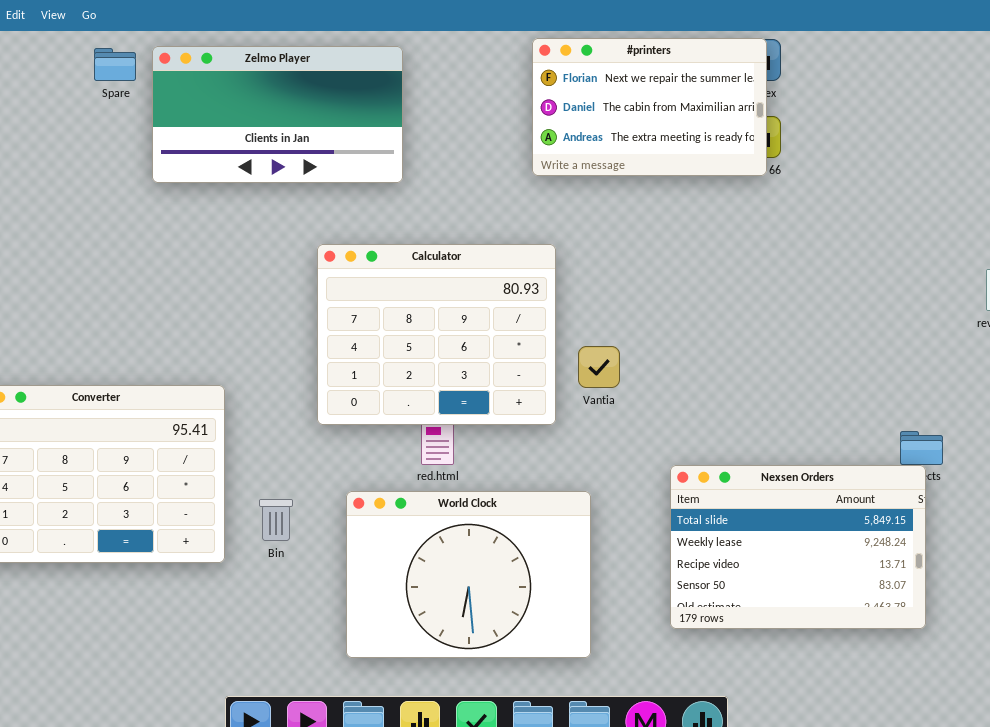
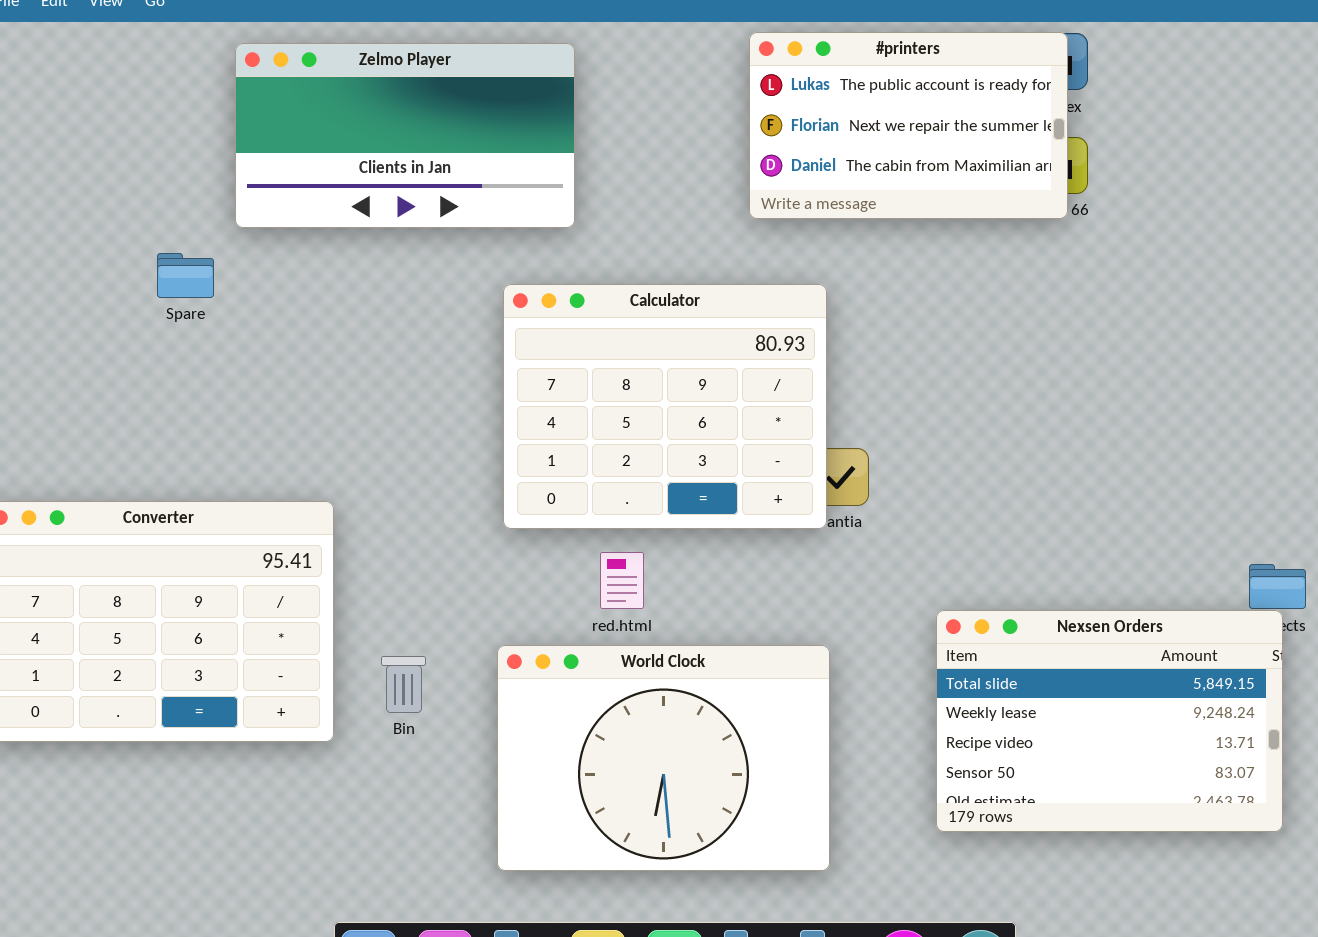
#printers: [532,38,767,176] -> [749,32,1068,219], scrolled up 1 row
Spare: [94,48,136,81] -> [157,253,214,298], moved
Calculator: [317,244,556,425] -> [503,284,827,529], moved

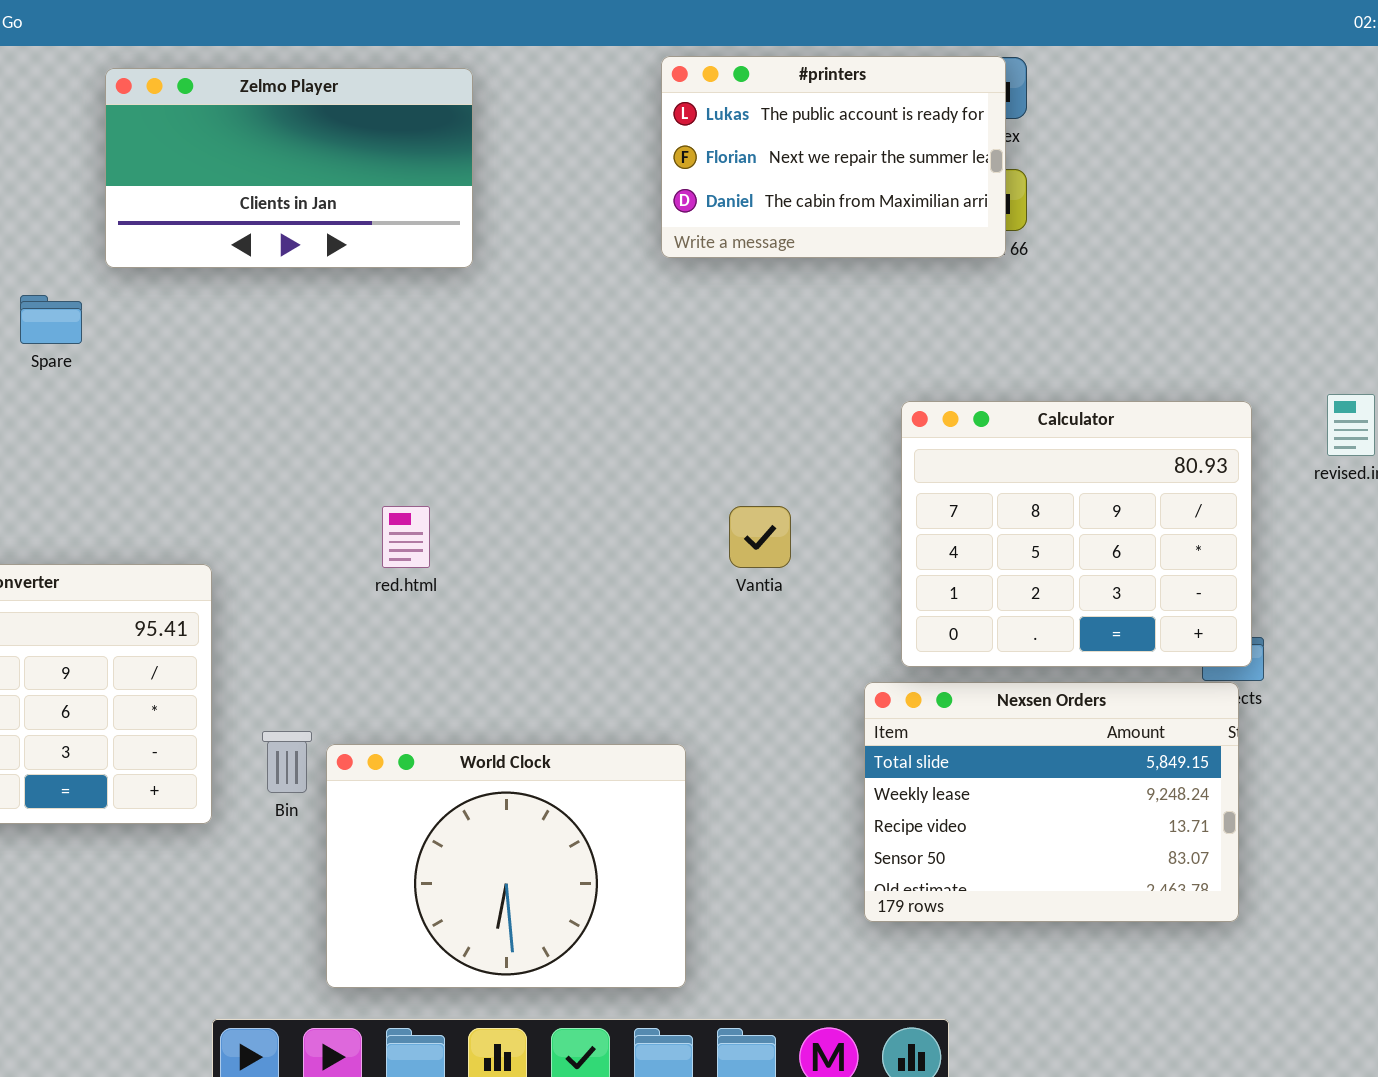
Calculator: [503,284,827,529] -> [901,401,1252,667], moved
red.html: [600,552,644,609] -> [382,506,430,568], moved
World Clock: [497,645,830,871] -> [326,744,686,988], moved

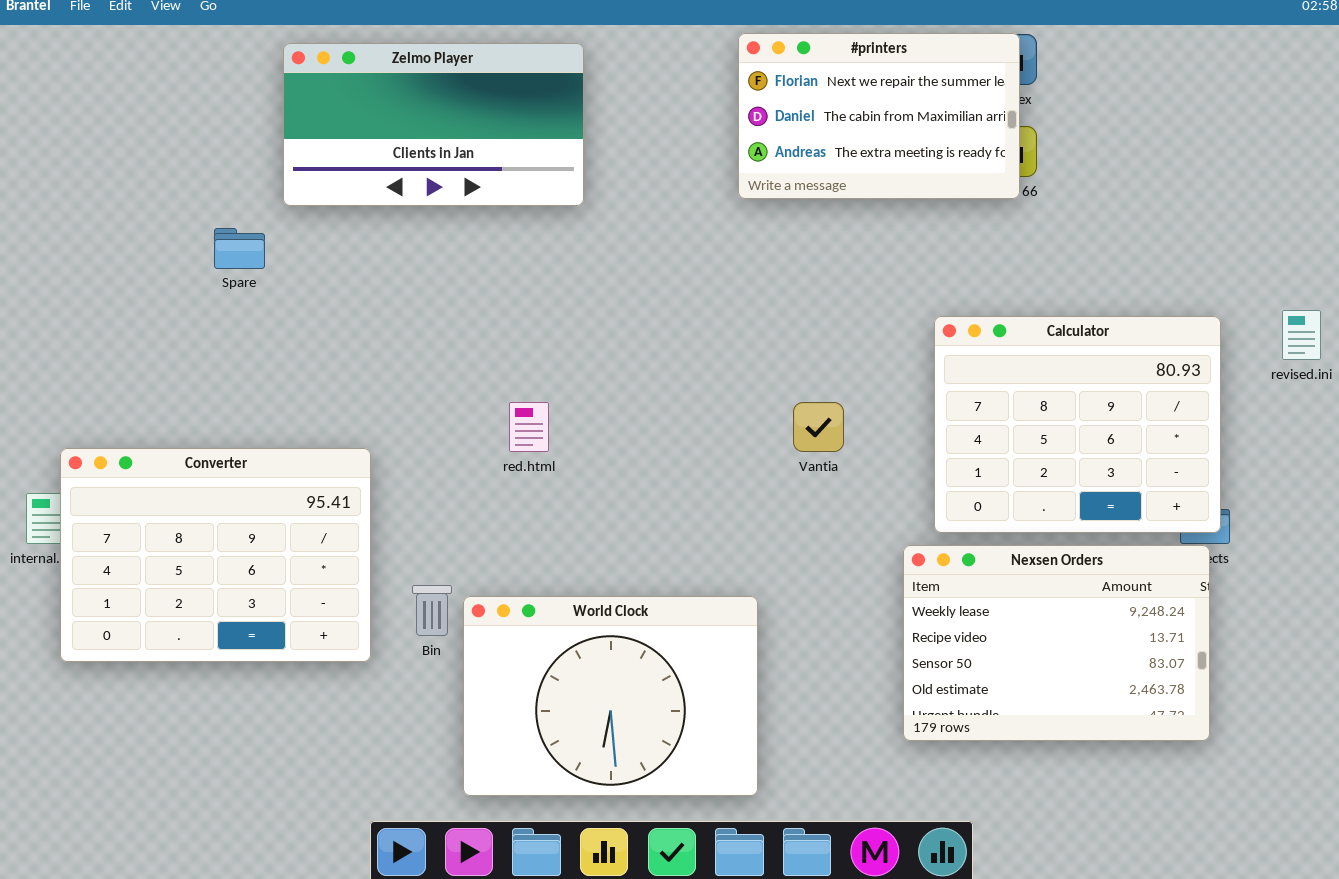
#printers: [661,56,1006,258] -> [738,33,1020,199], scrolled down 1 row
Nexsen Orders: [864,682,1239,922] -> [903,545,1210,741], scrolled down 1 row

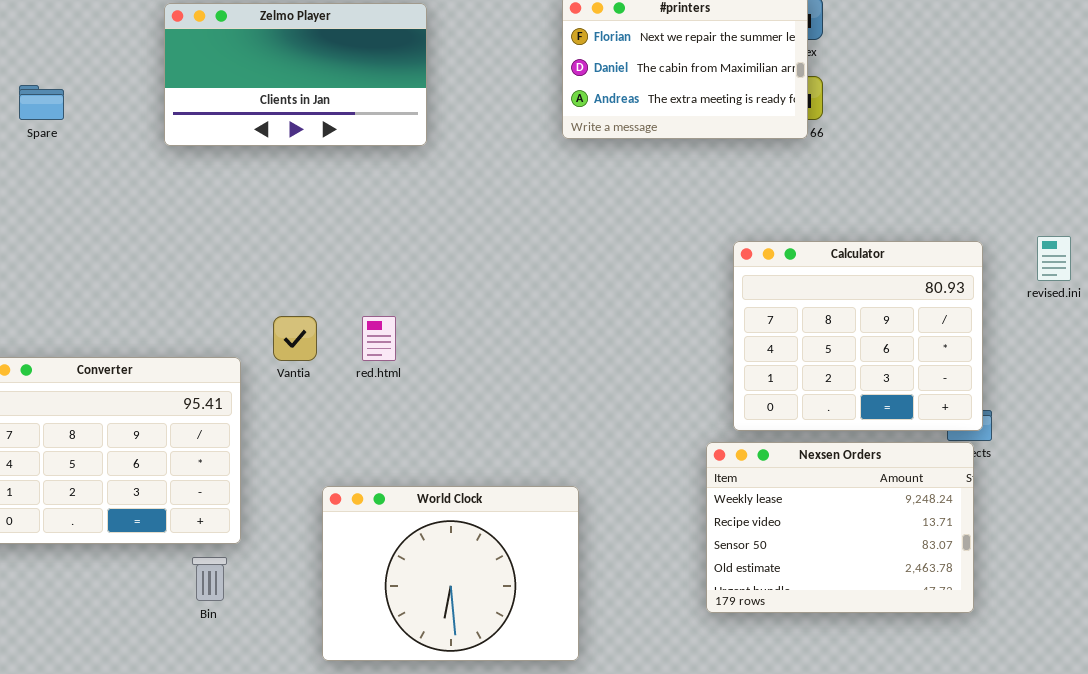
Spare: [214,228,265,269] -> [19,85,64,120], moved
Vantia: [793,402,844,452] -> [273,316,317,361], moved
Bin: [412,585,452,636] -> [192,557,227,601], moved

